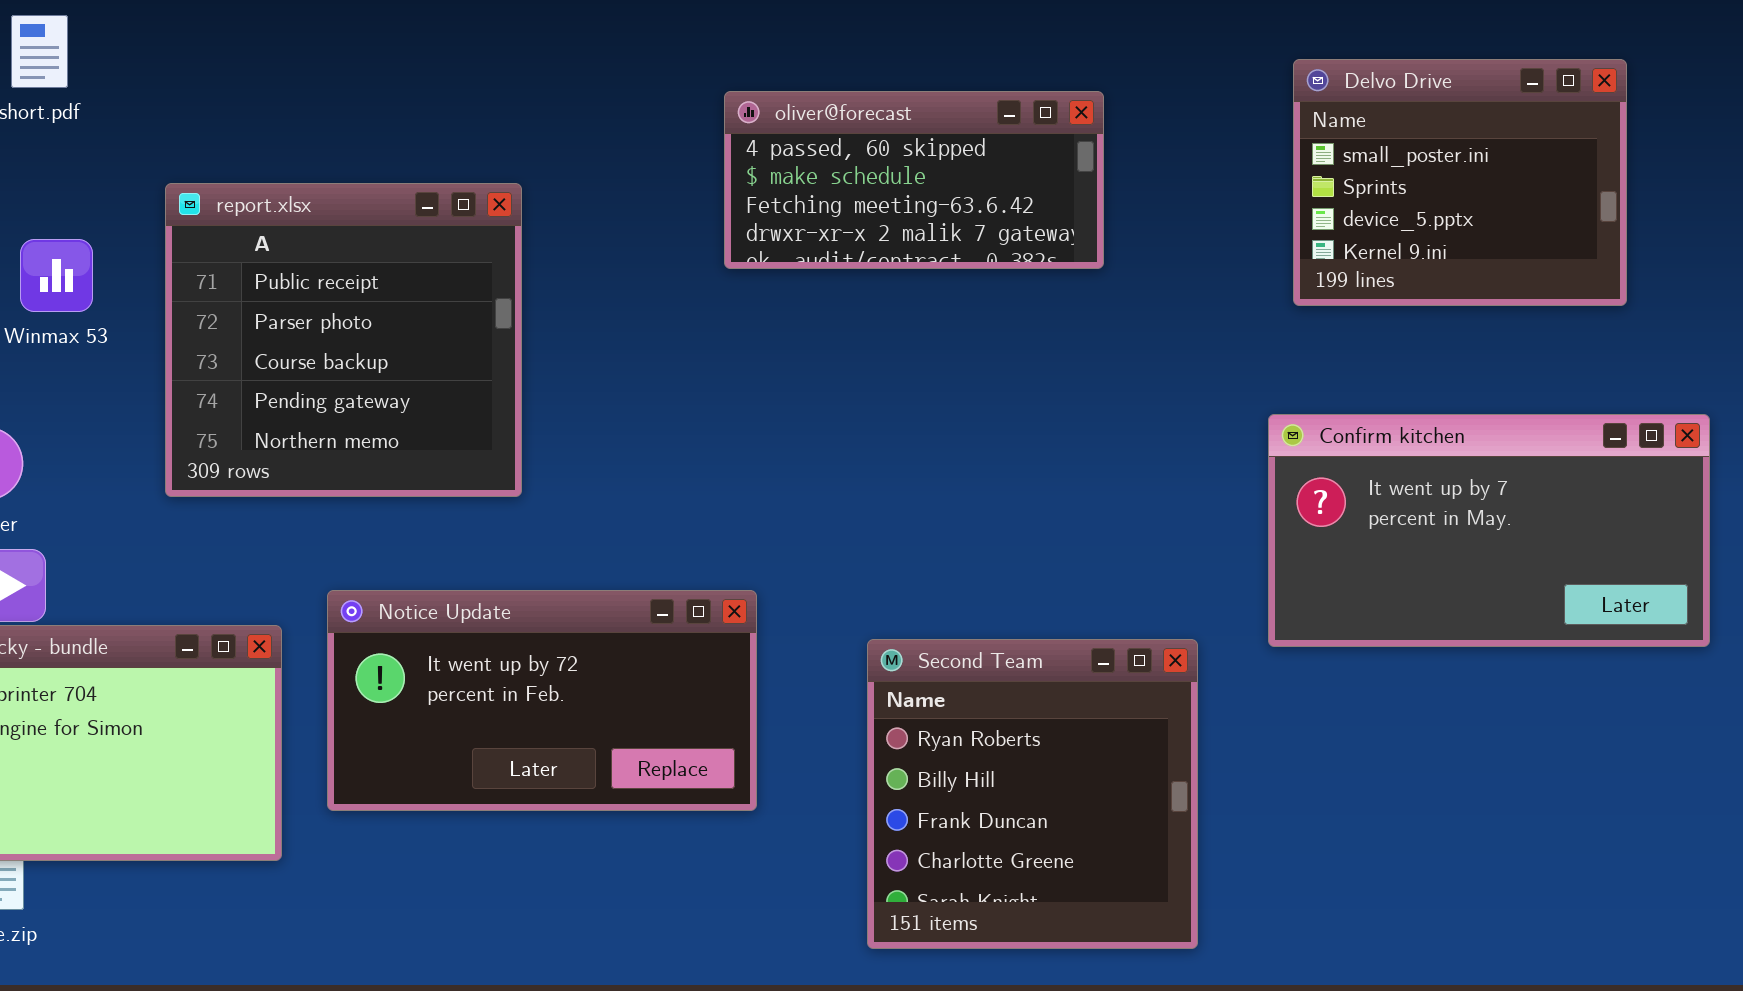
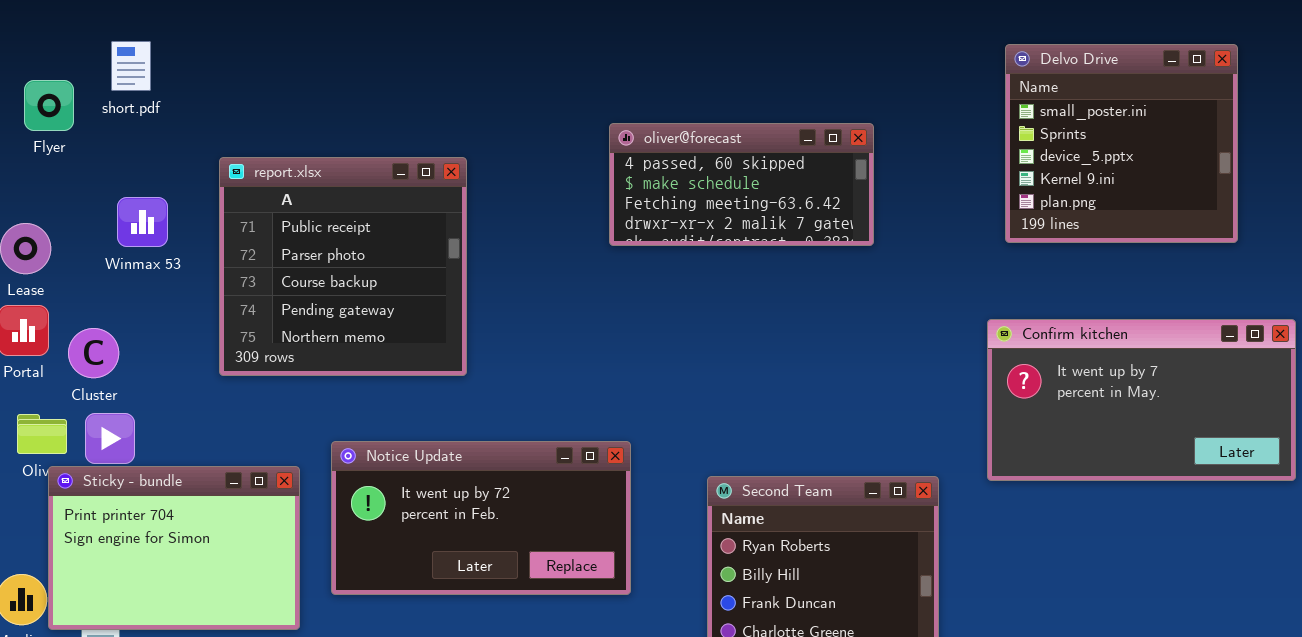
Delvo Drive: [1293,59,1627,306] -> [1005,44,1238,243], resized
oliver@forecast: [724,91,1104,269] -> [609,123,874,246], moved

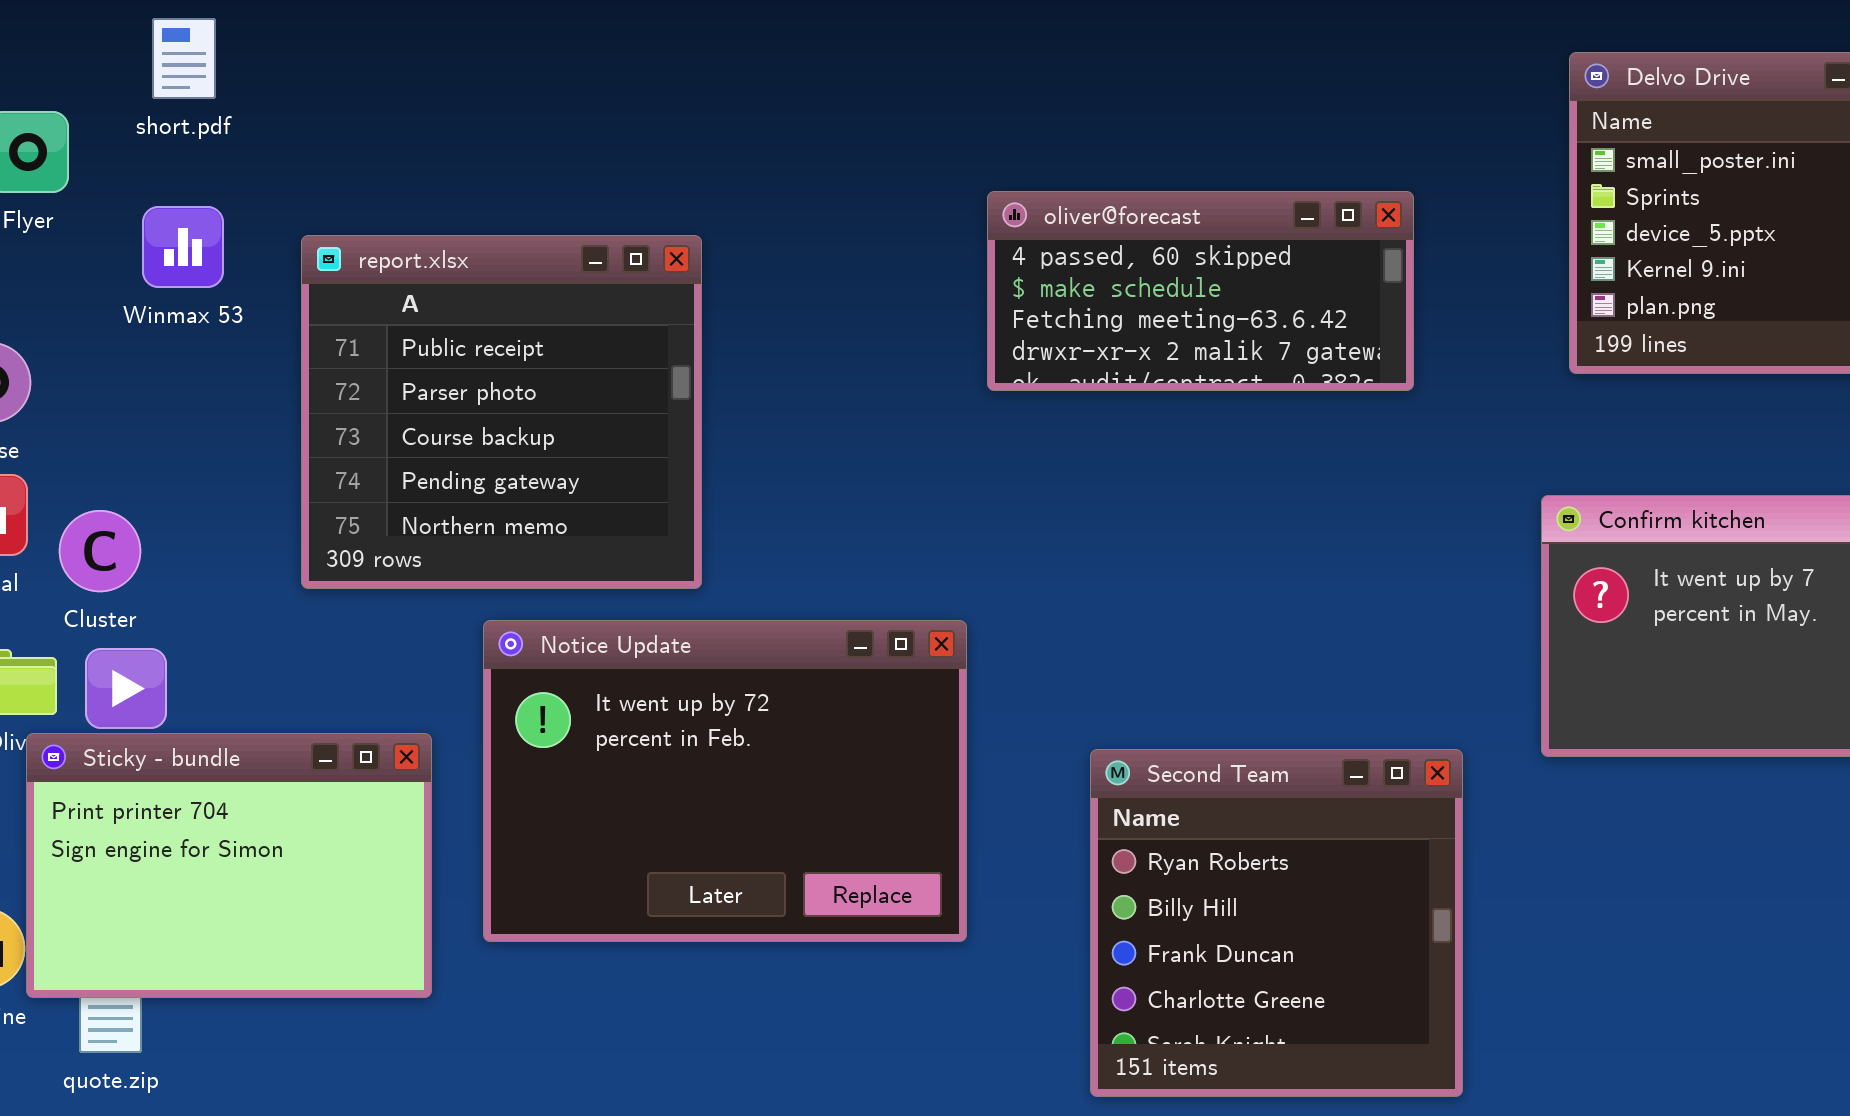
short.pdf: [111,41,151,91] -> [152,18,216,99], moved
oliver@forecast: [609,123,874,246] -> [987,191,1414,391], moved
Winmax 53: [117,197,168,247] -> [142,206,224,288], moved
Notice Update: [331,441,631,595] -> [483,620,967,942], resized

